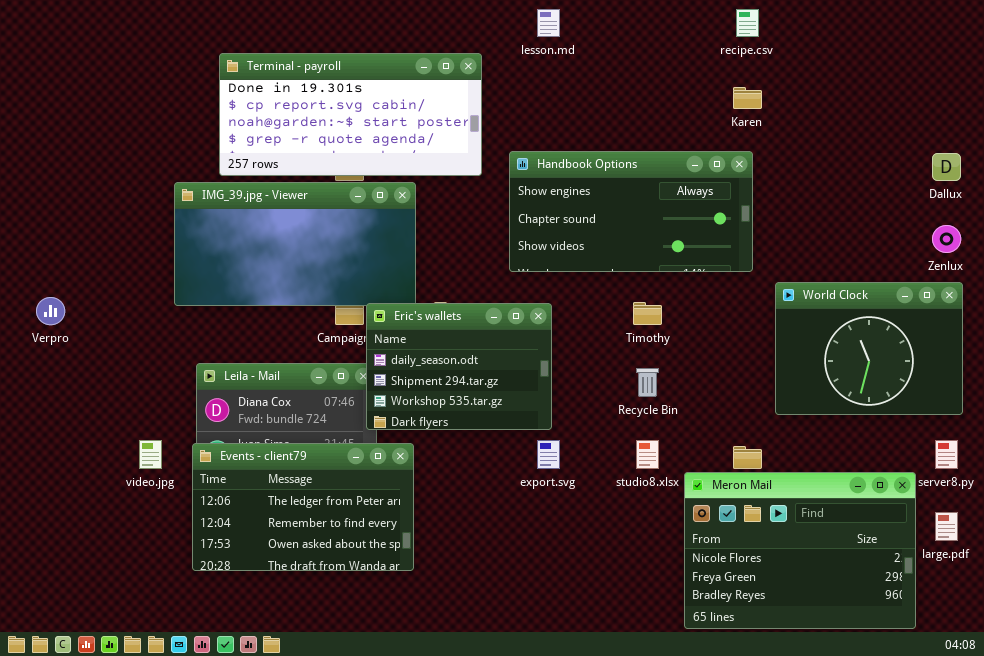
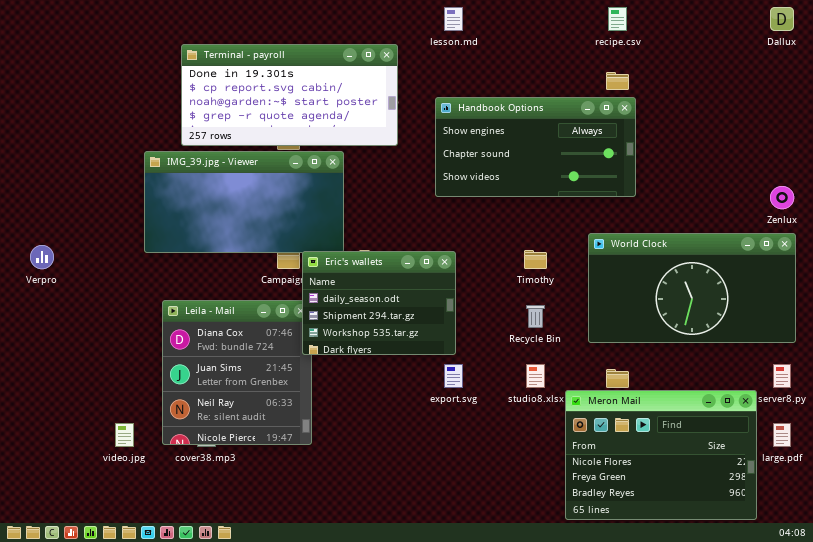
Handbook Options: [509,151,753,272] -> [435,97,636,197], moved
Dallux: [932,153,961,181] -> [770,7,794,31], moved
World Clock: [775,282,963,415] -> [588,233,796,343], resized
video.jpg: [139,440,162,469] -> [115,423,134,447], moved
Events - client79: [192,443,414,571] -> none, closed

